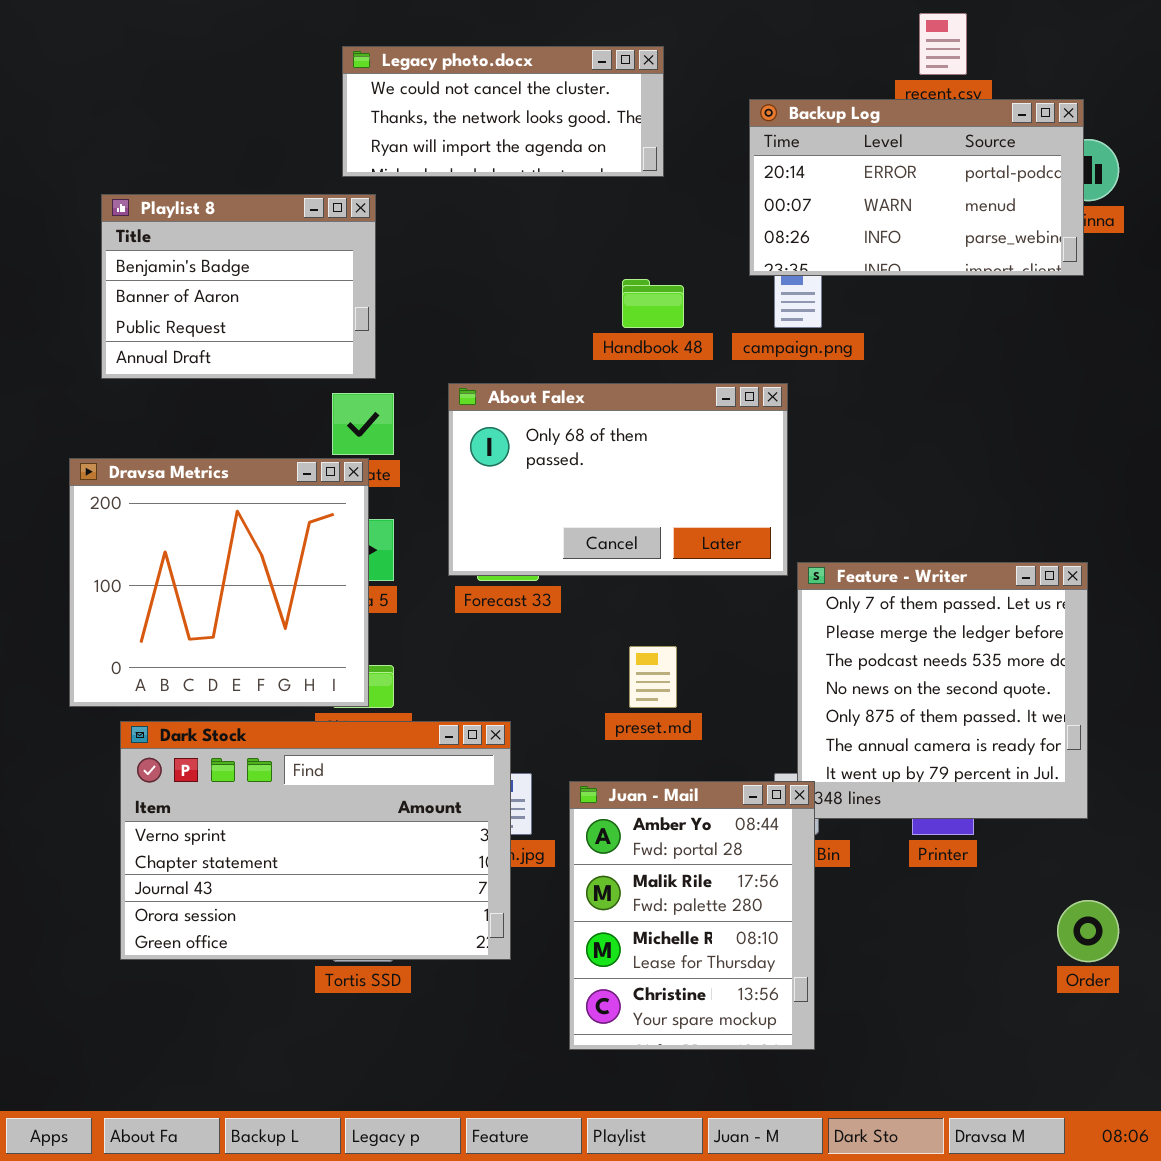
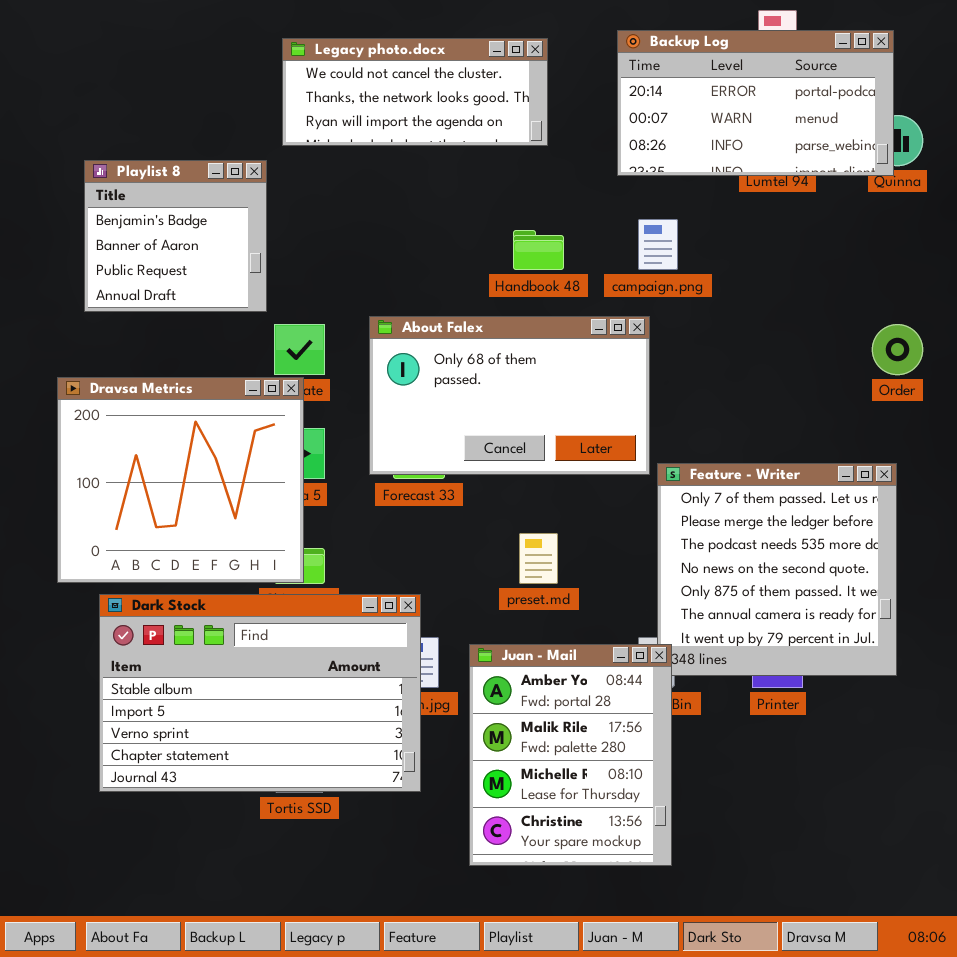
Backup Log: [749,99,1084,276] -> [617,30,894,176], moved
Playlist 8: [101,194,376,379] -> [84,160,267,312], resized
Dark Stock: [120,721,511,960] -> [99,594,421,792], scrolled up 2 rows
Order: [1057,900,1119,962] -> [872,324,923,375], moved

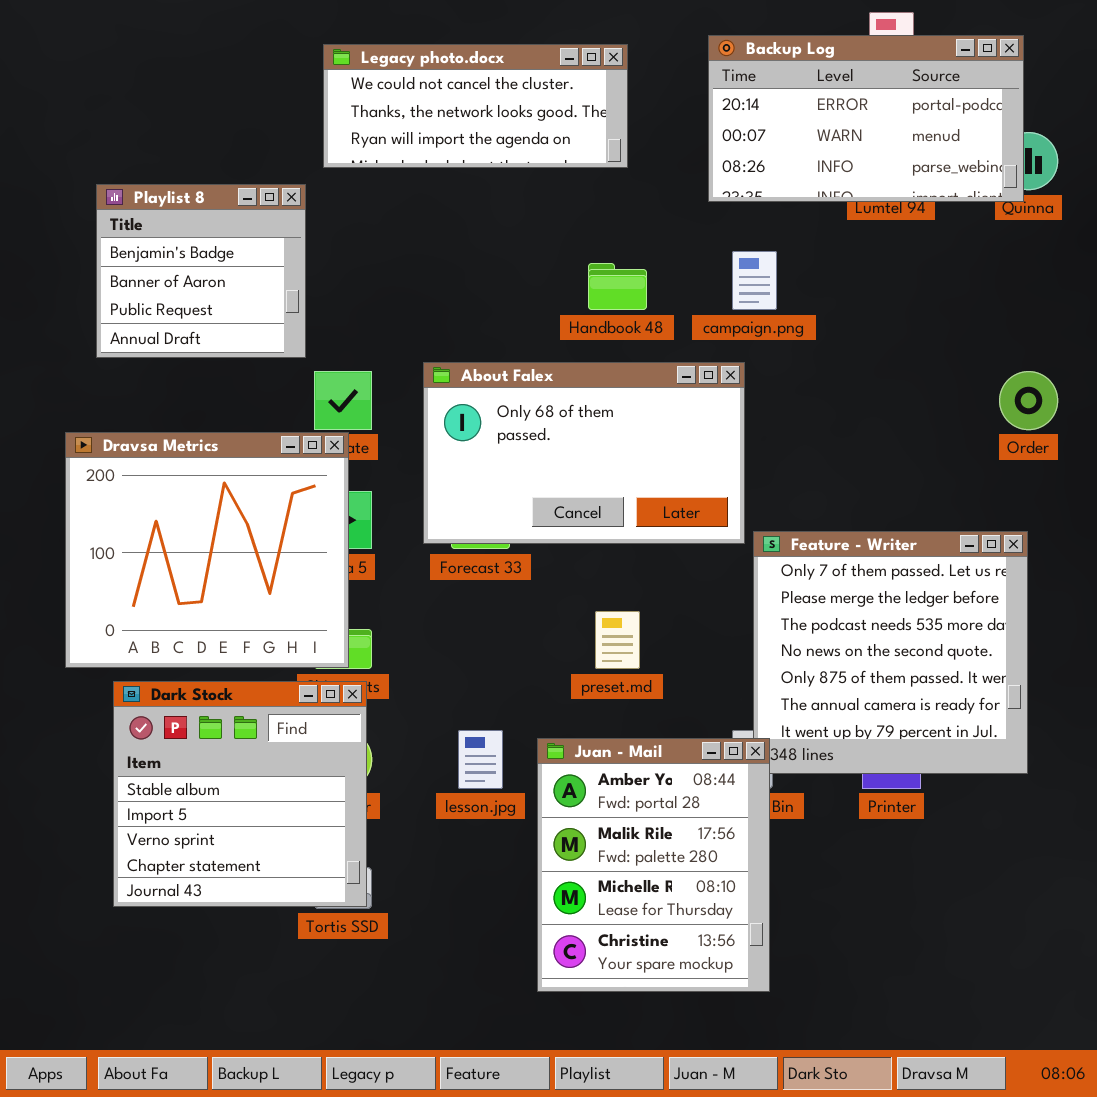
Dark Stock: [99,594,421,792] -> [113,681,367,907], resized

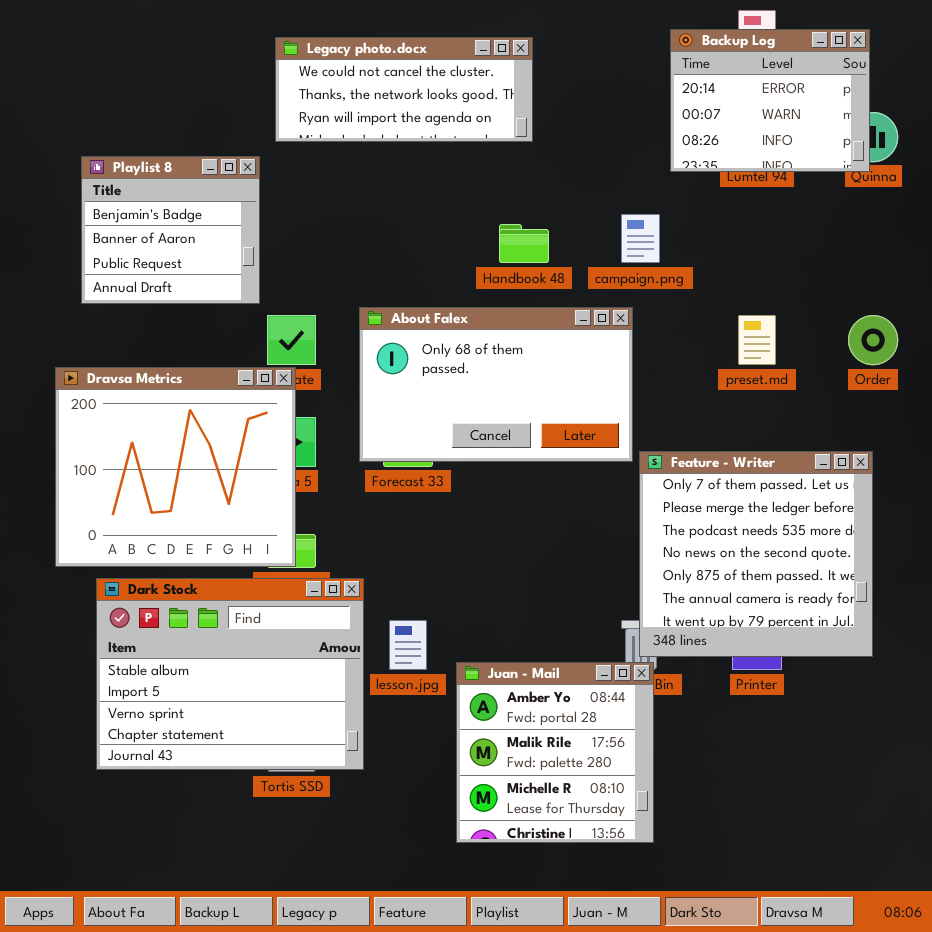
Backup Log: [708,35,1024,202] -> [670,29,870,172], resized
preset.md: [595,611,640,669] -> [738,315,776,365], moved
Dark Stock: [113,681,367,907] -> [96,578,364,770], resized
Juan - Mail: [537,738,770,992] -> [456,662,654,843], resized

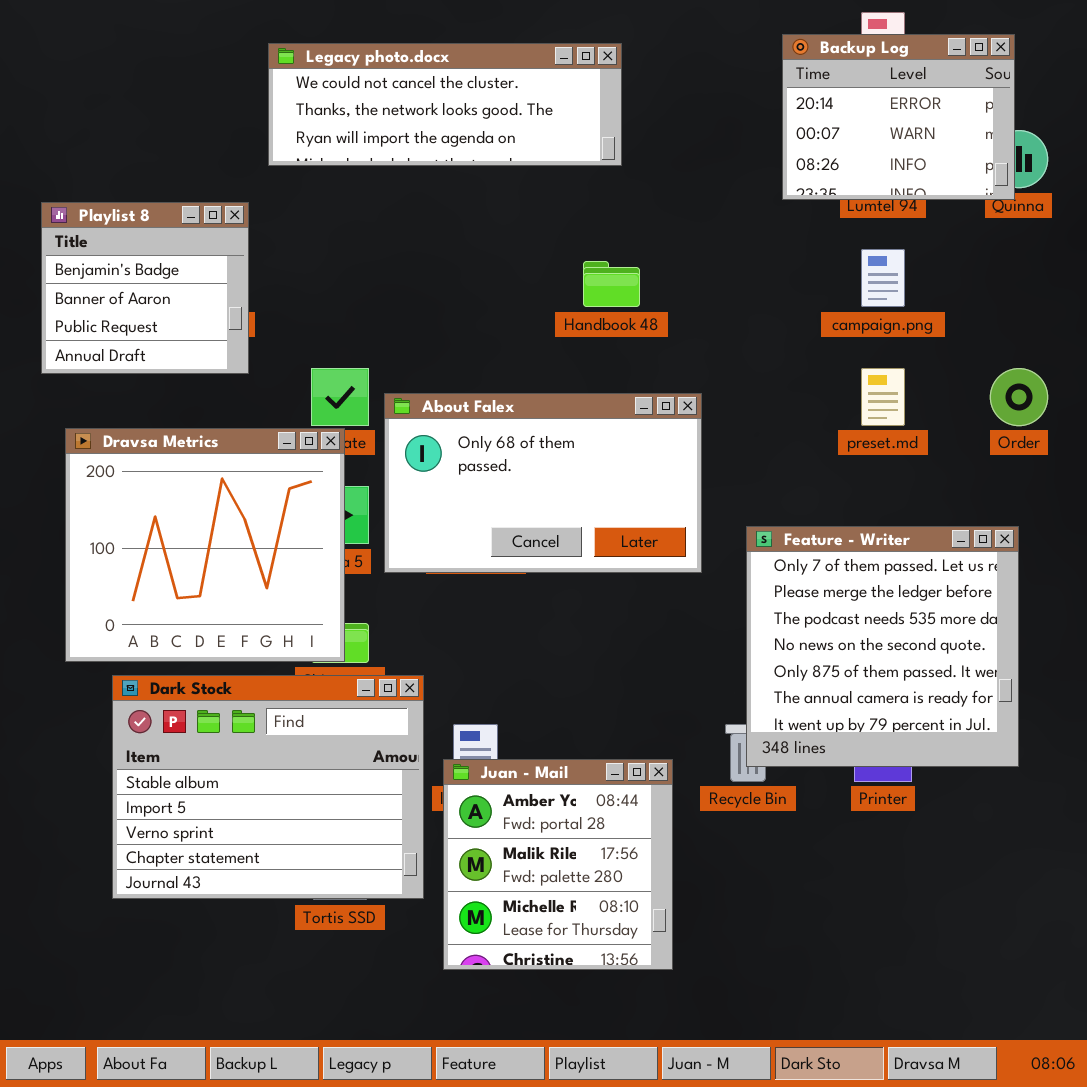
Legacy photo.docx: [275,37,533,142] -> [268,43,622,166], resized
Playlist 8: [81,156,260,304] -> [41,202,249,374], moved
campaign.png: [621,214,660,263] -> [861,249,905,307], moved
About Falex: [359,307,633,462] -> [384,393,702,573], moved
Juan - Mail: [456,662,654,843] -> [443,759,673,970], moved

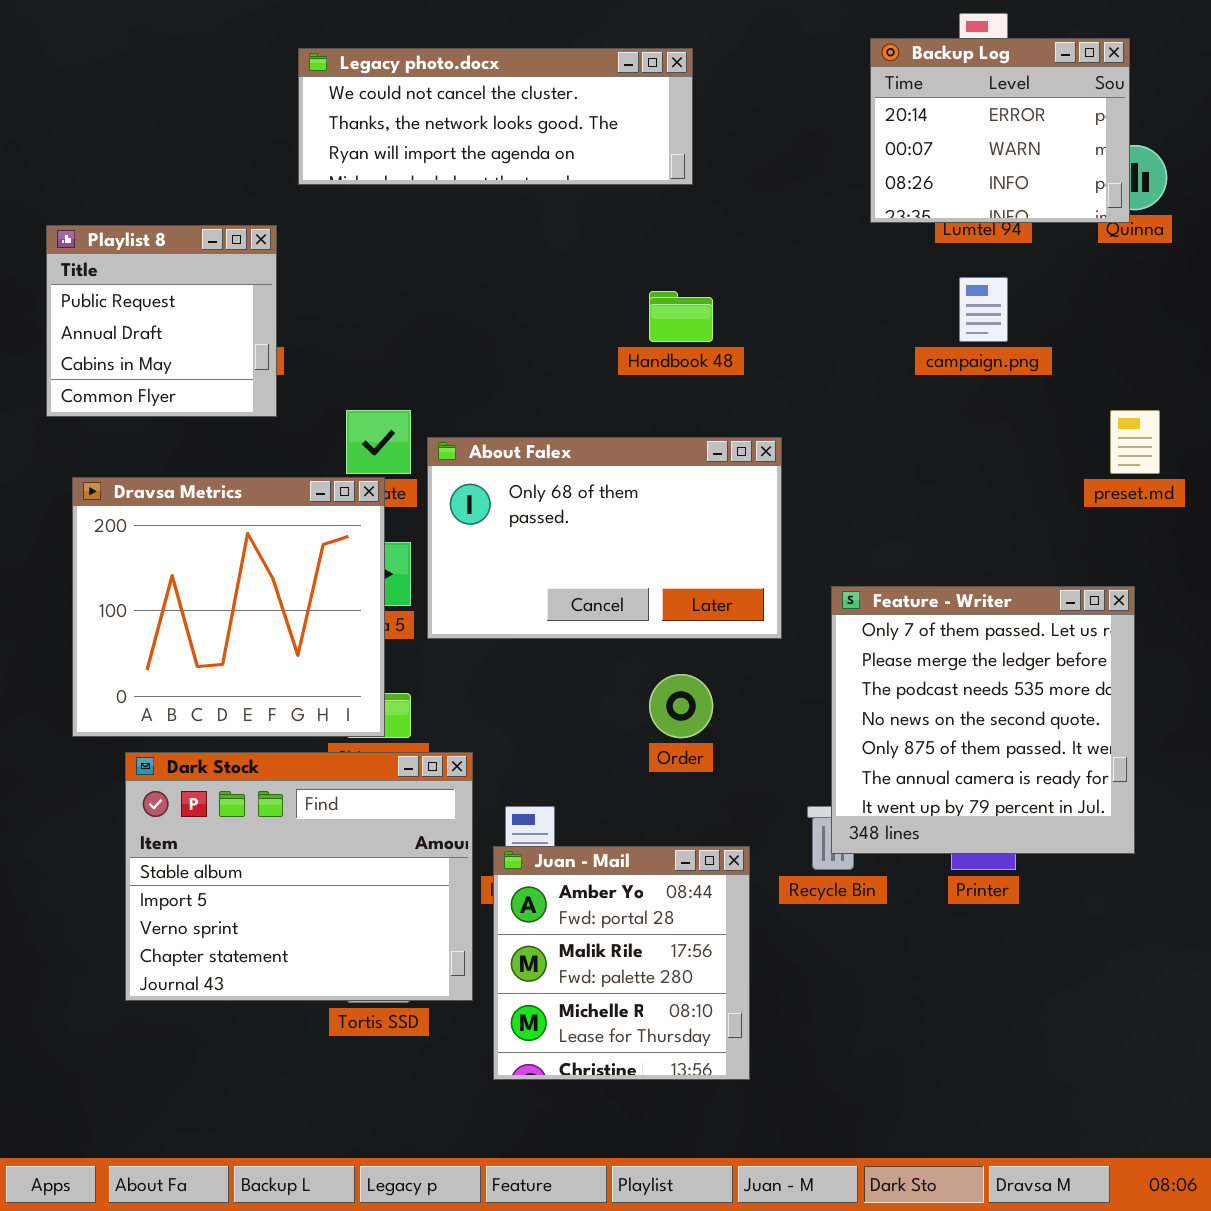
Playlist 8: [41,202,249,374] -> [46,225,277,417], scrolled down 2 rows
preset.md: [861,368,905,426] -> [1110,410,1160,474], moved
Order: [990,368,1048,426] -> [649,674,713,738], moved

